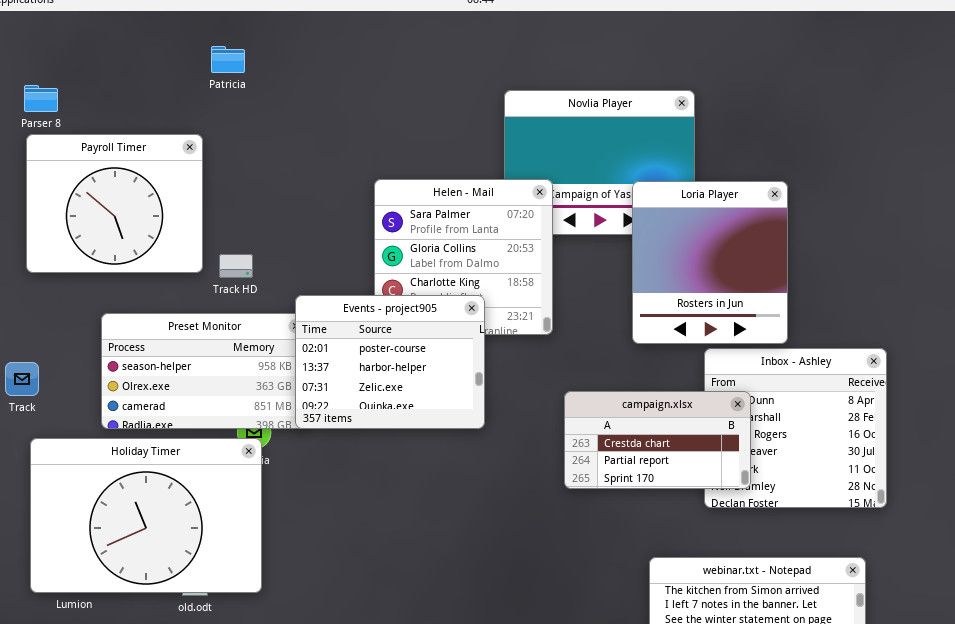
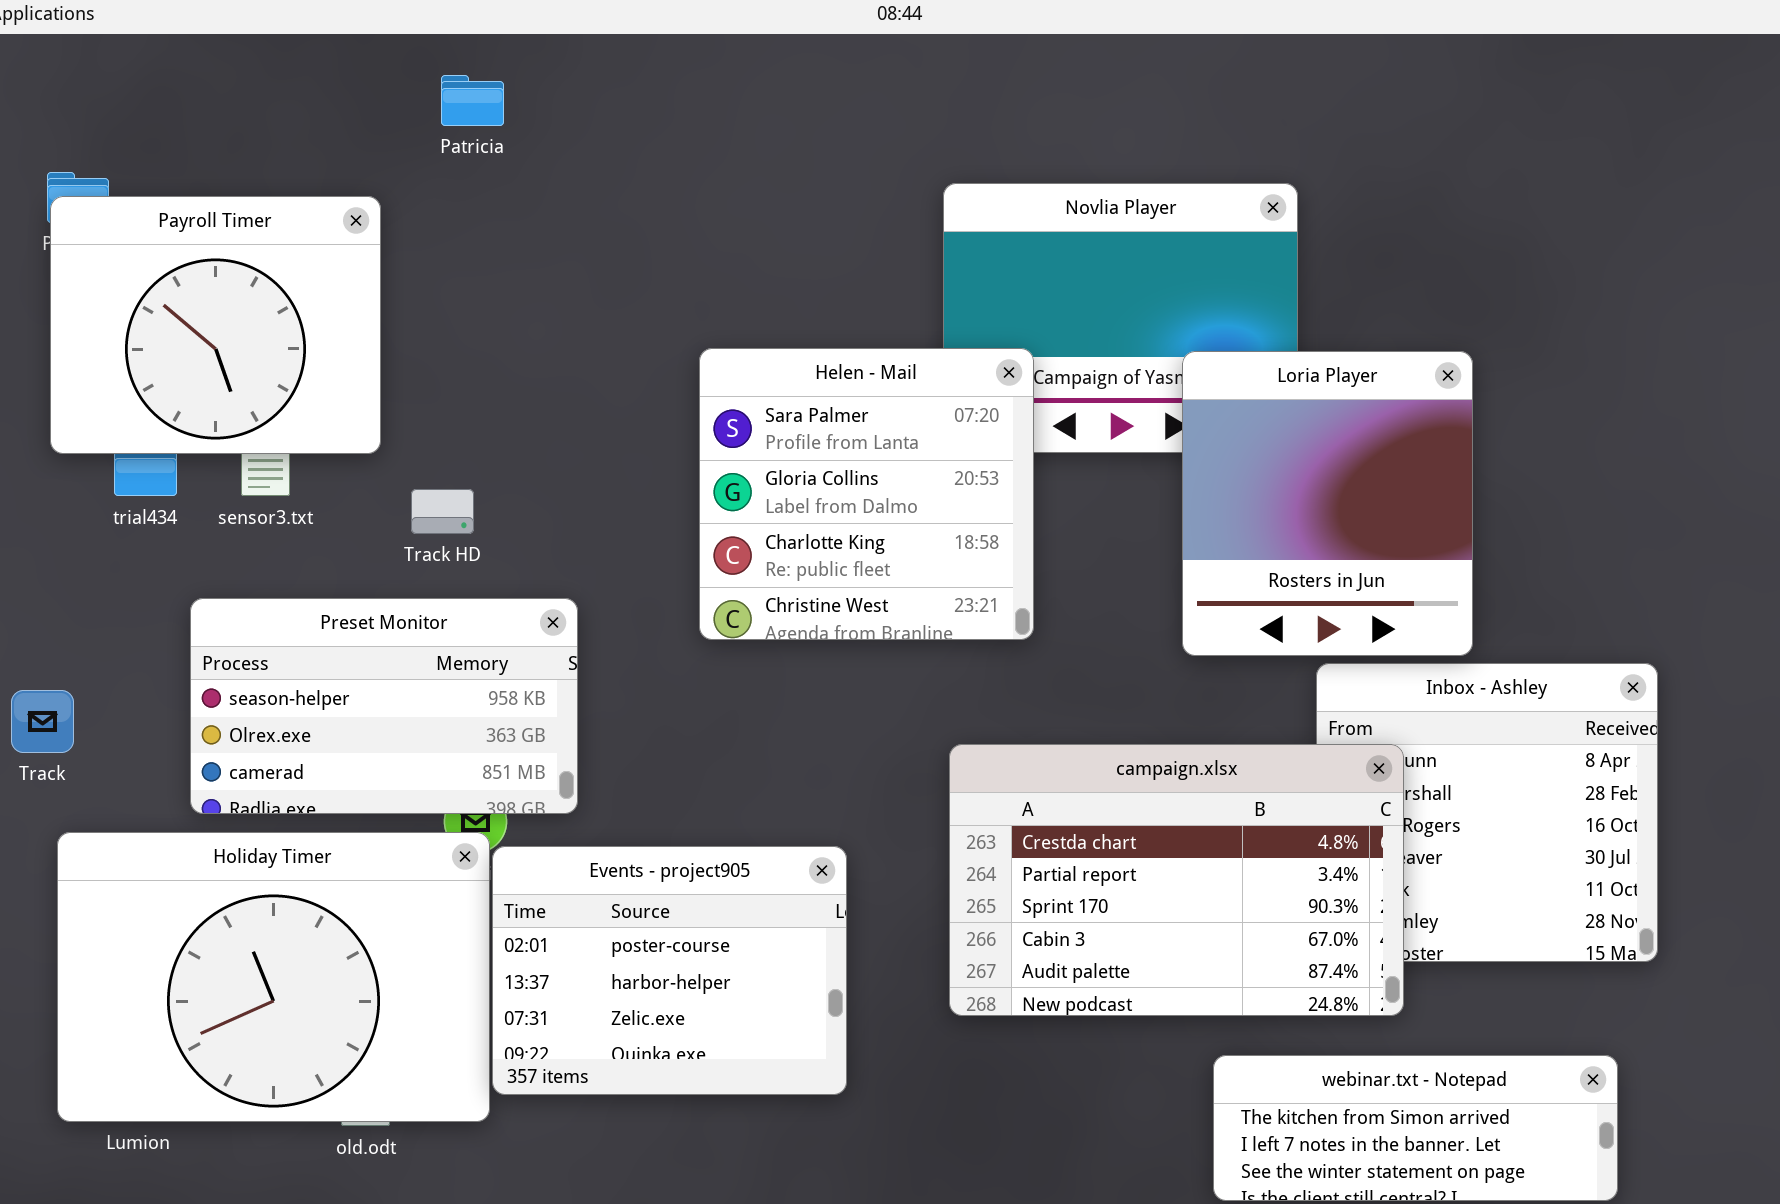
Patricia: [211,46,245,73] -> [441,75,504,126], moved
Payroll Timer: [26,134,203,273] -> [50,196,381,454], moved
Events - project905: [295,295,485,429] -> [492,846,847,1095], moved
campaign.xlsx: [564,391,751,489] -> [949,744,1404,1016], resized

